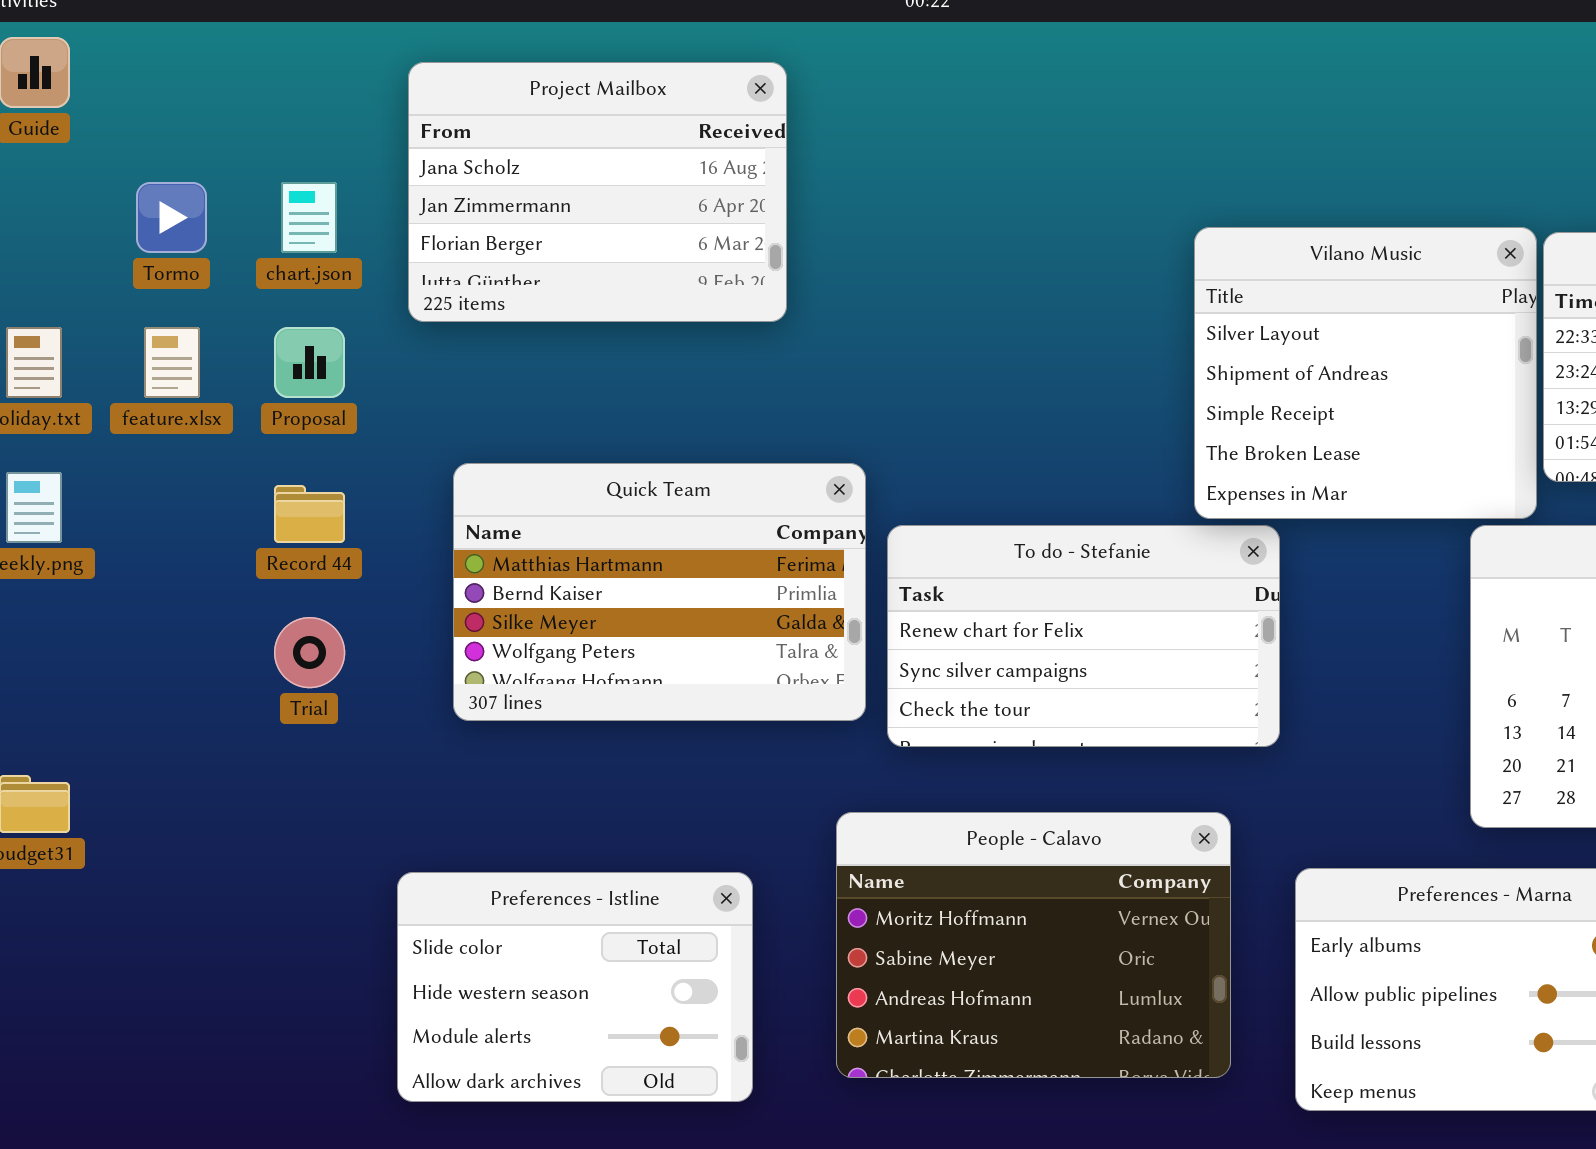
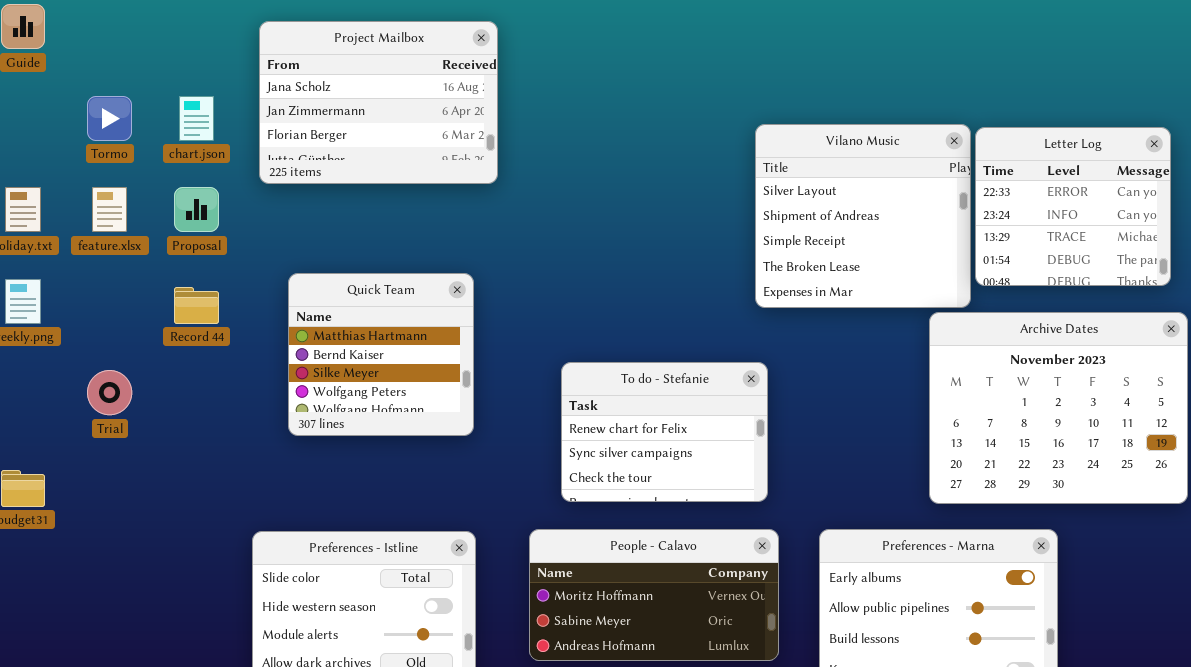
Quick Team: [453,463,866,721] -> [288,273,474,436], resized
To do - Stefanie: [887,525,1280,747] -> [561,362,768,502], moved, resized
Trial: [274,617,345,688] -> [87,370,132,415], moved
People - Calavo: [836,812,1231,1078] -> [529,529,779,661], resized

